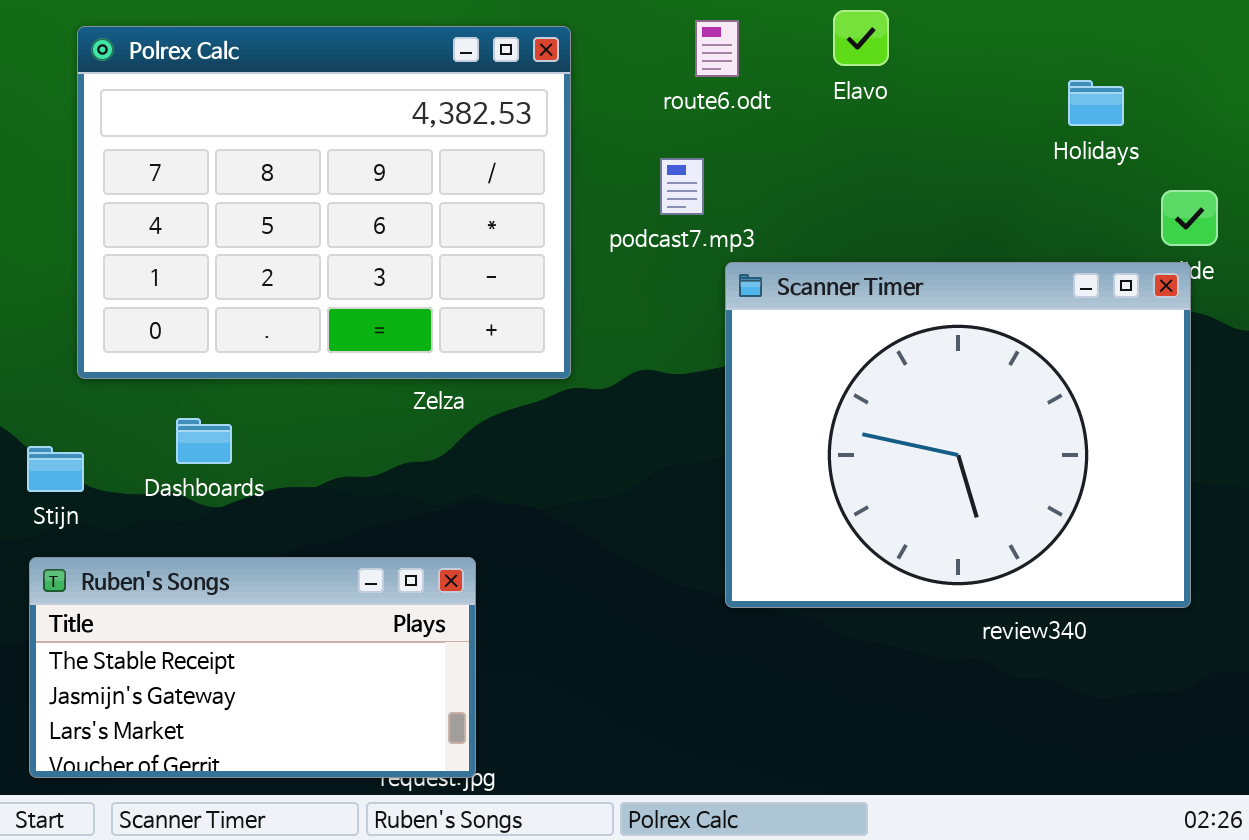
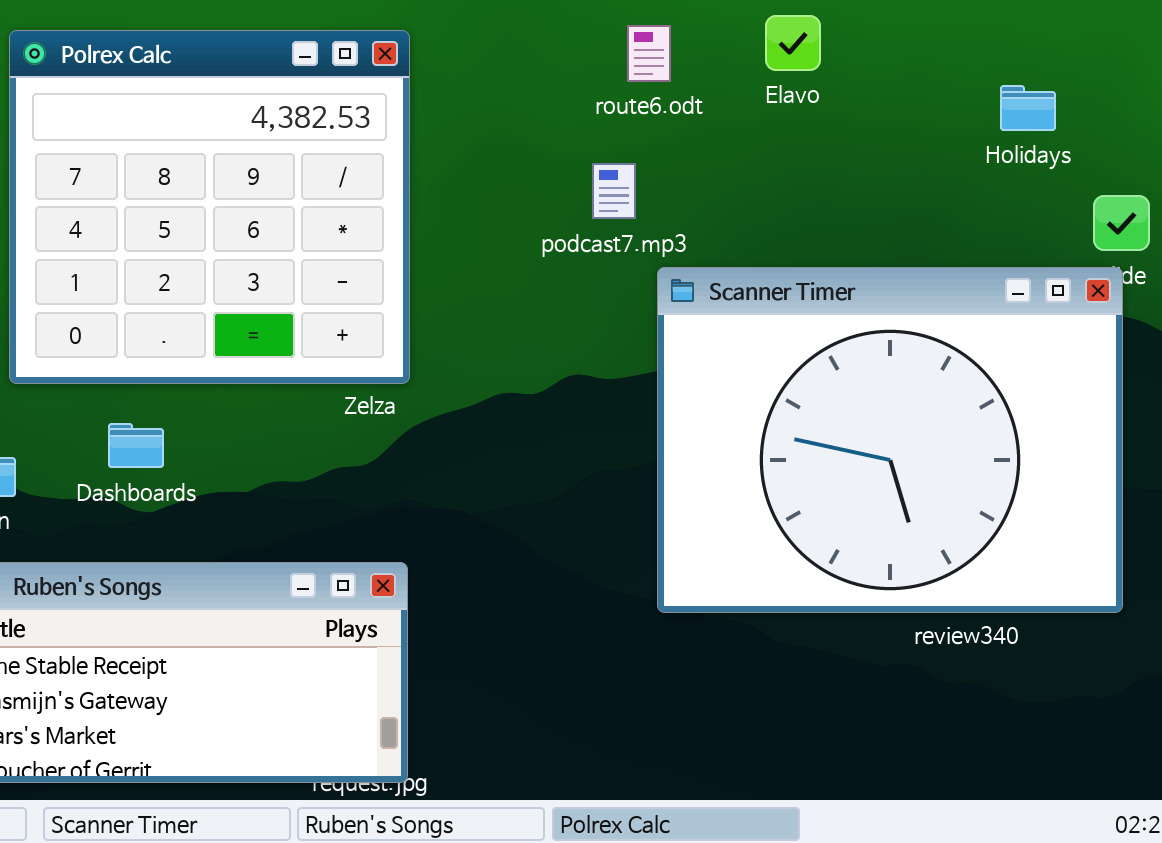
Polrex Calc: [77,26,571,379] -> [9,30,410,384], resized

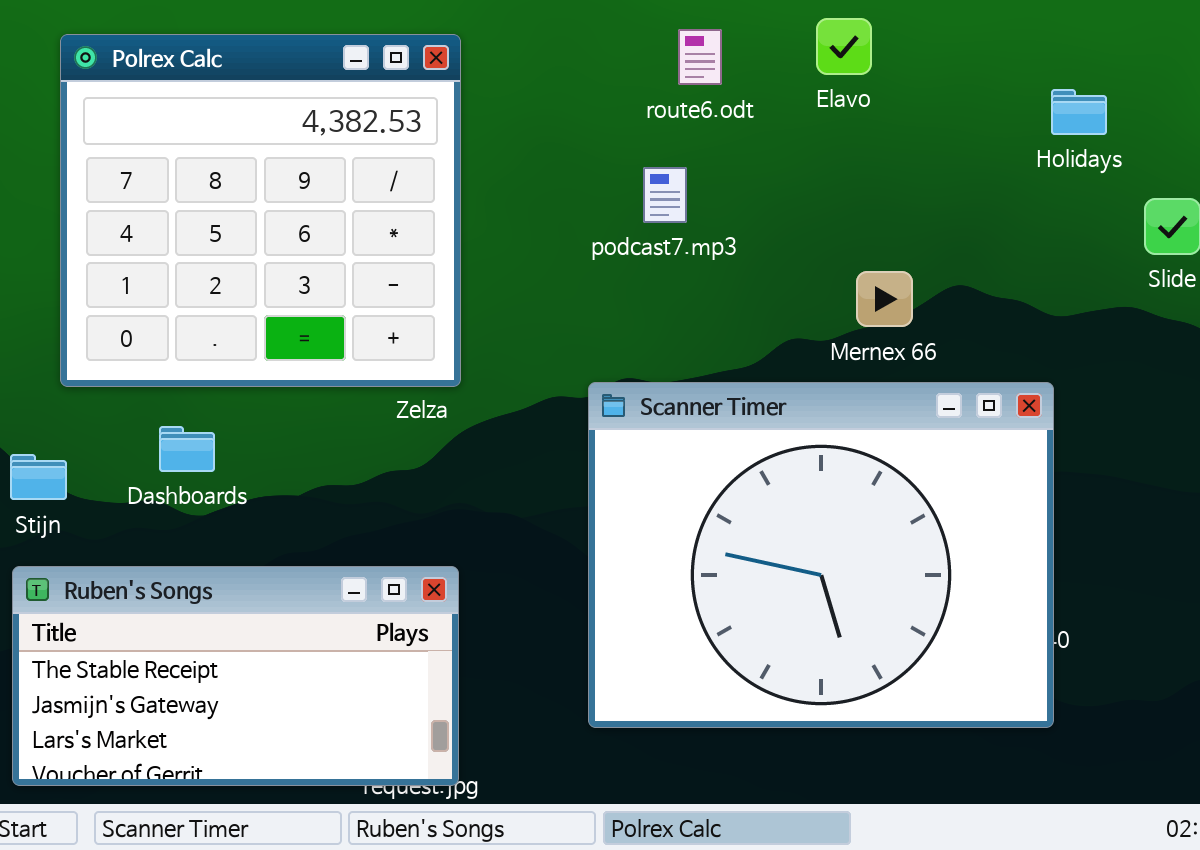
Scanner Timer: [657,267,1123,613] -> [588,382,1054,728], moved

